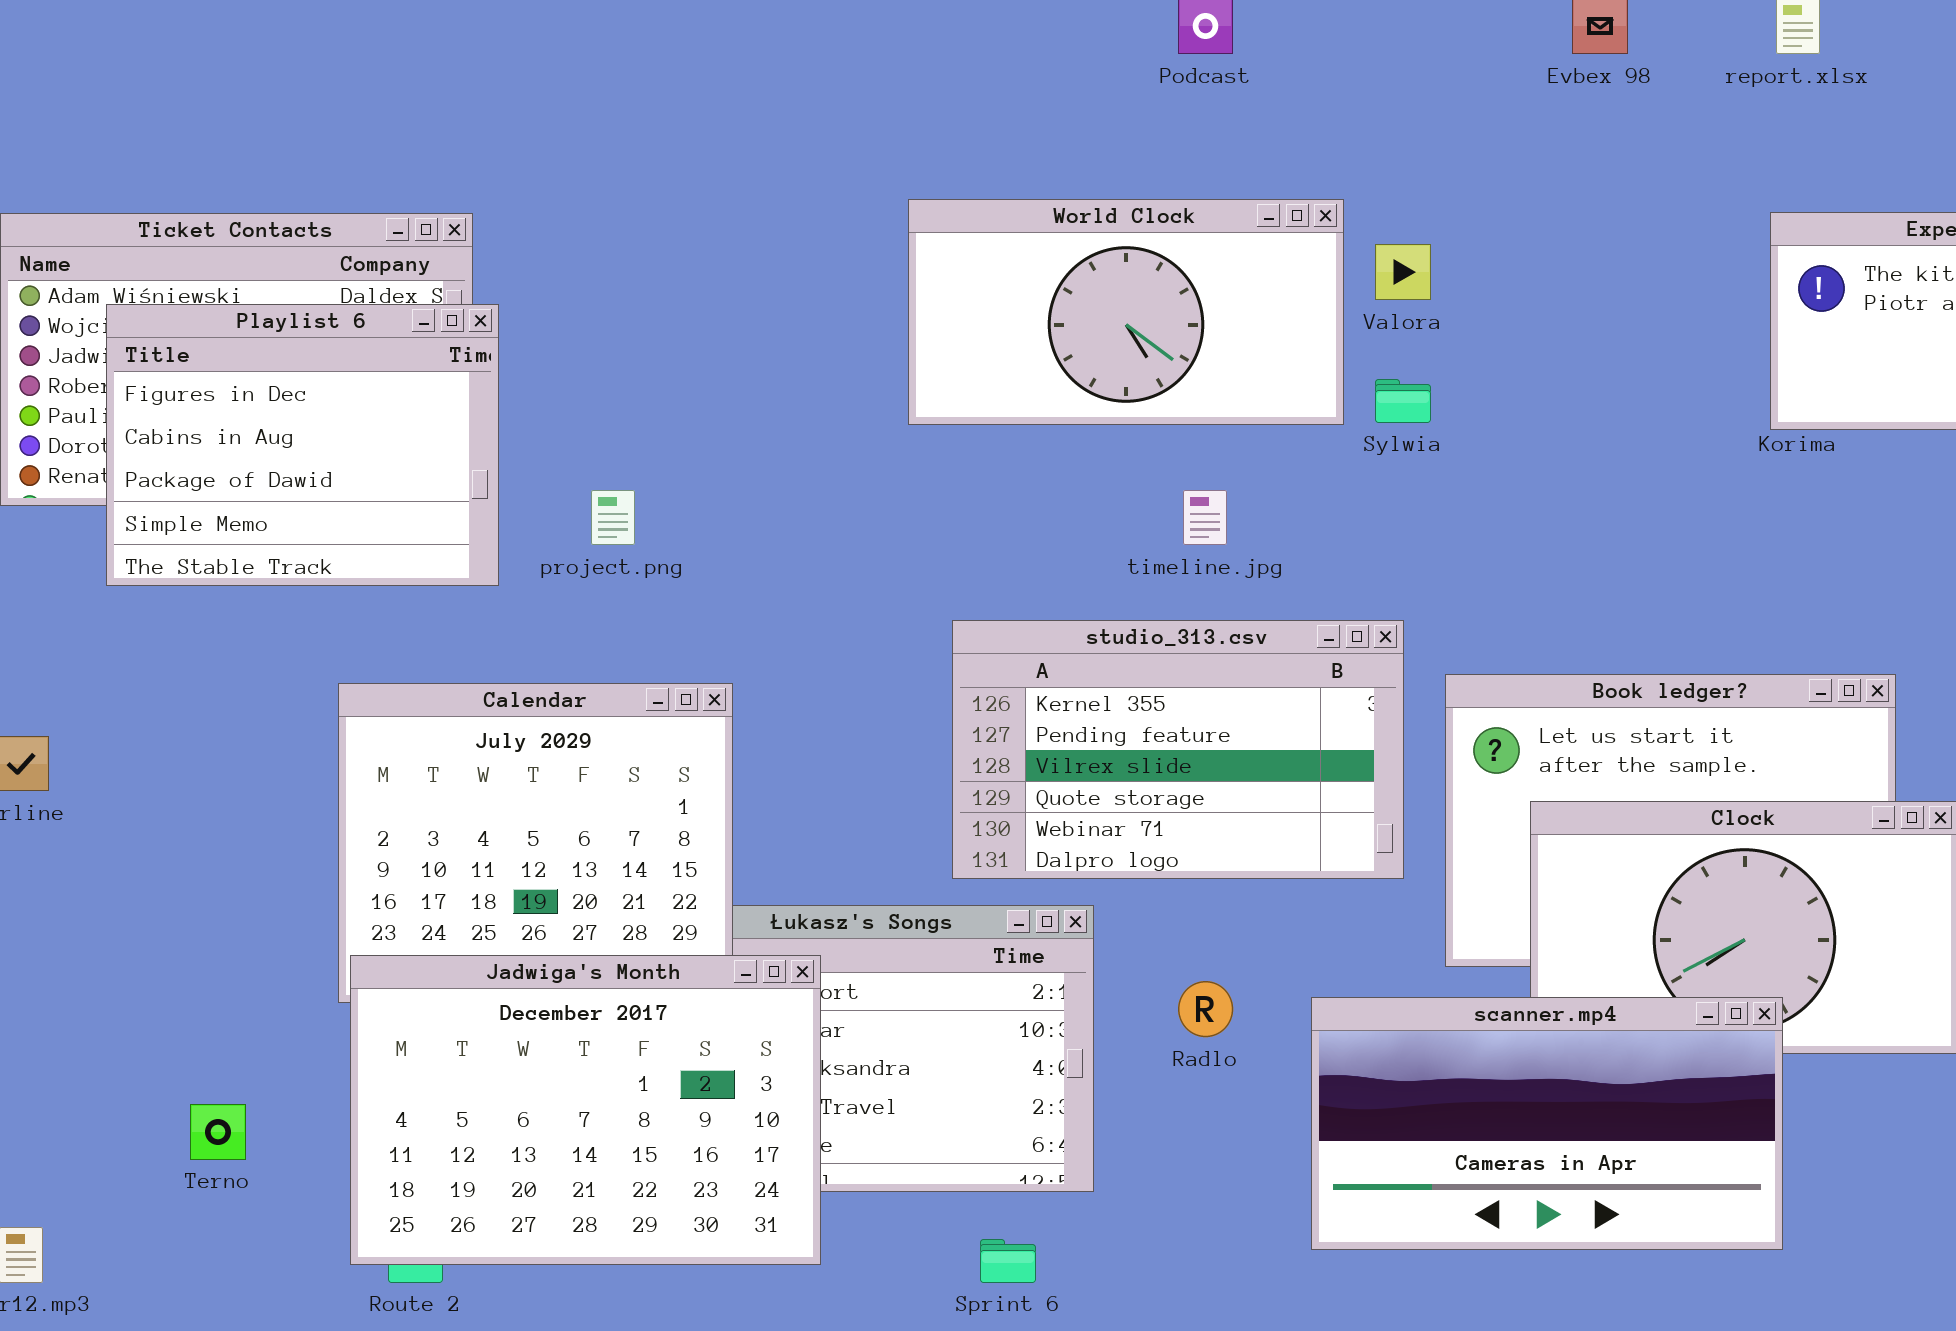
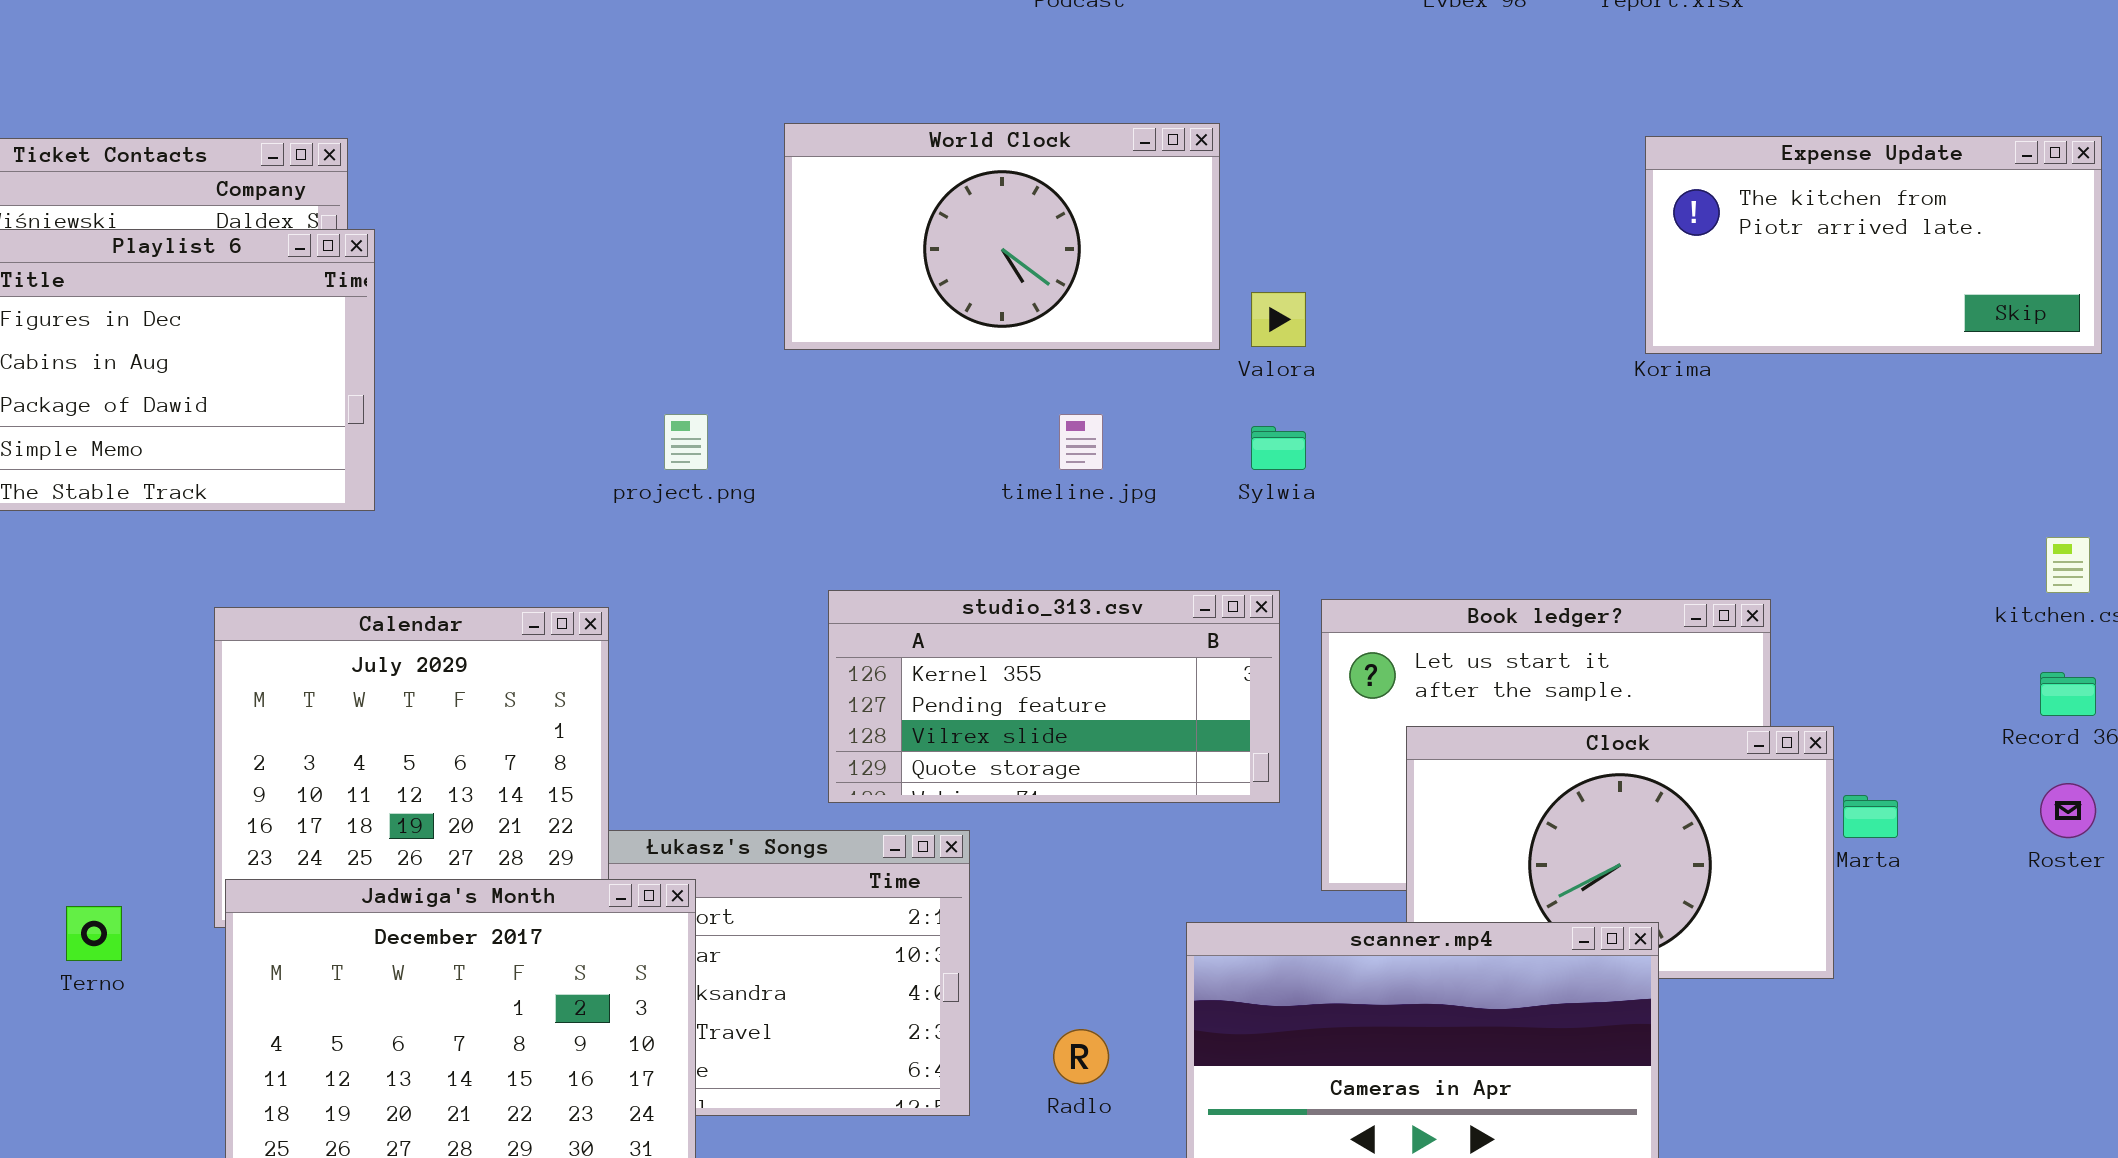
Valora: [1375,244,1431,300] -> [1251,292,1306,347], moved
Sylwia: [1375,379,1431,423] -> [1251,426,1306,470], moved
project.png: [591,490,635,545] -> [664,414,708,470], moved
studio_313.csv: [952,620,1404,879] -> [828,590,1280,803], resized
Radlo: [1178,981,1233,1037] -> [1053,1029,1109,1084], moved
Terno: [190,1104,246,1160] -> [66,906,122,961], moved

